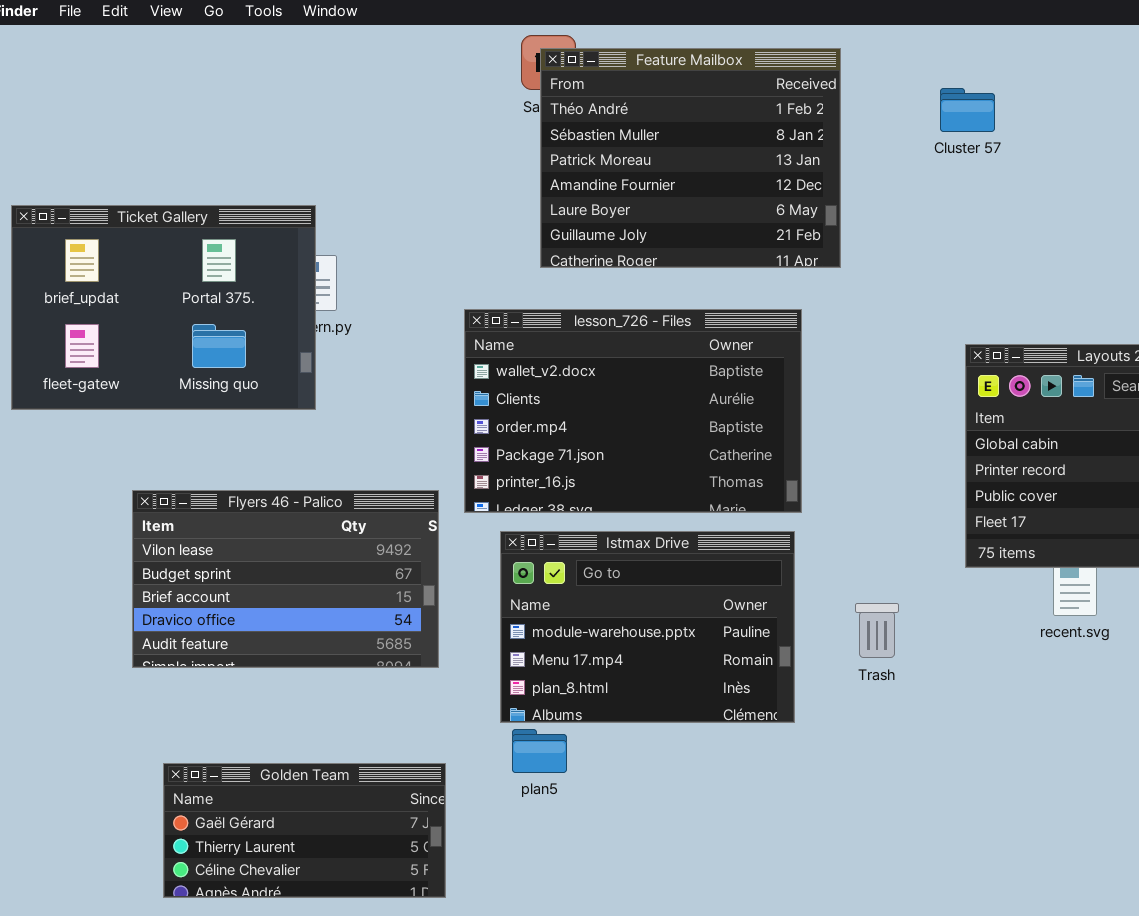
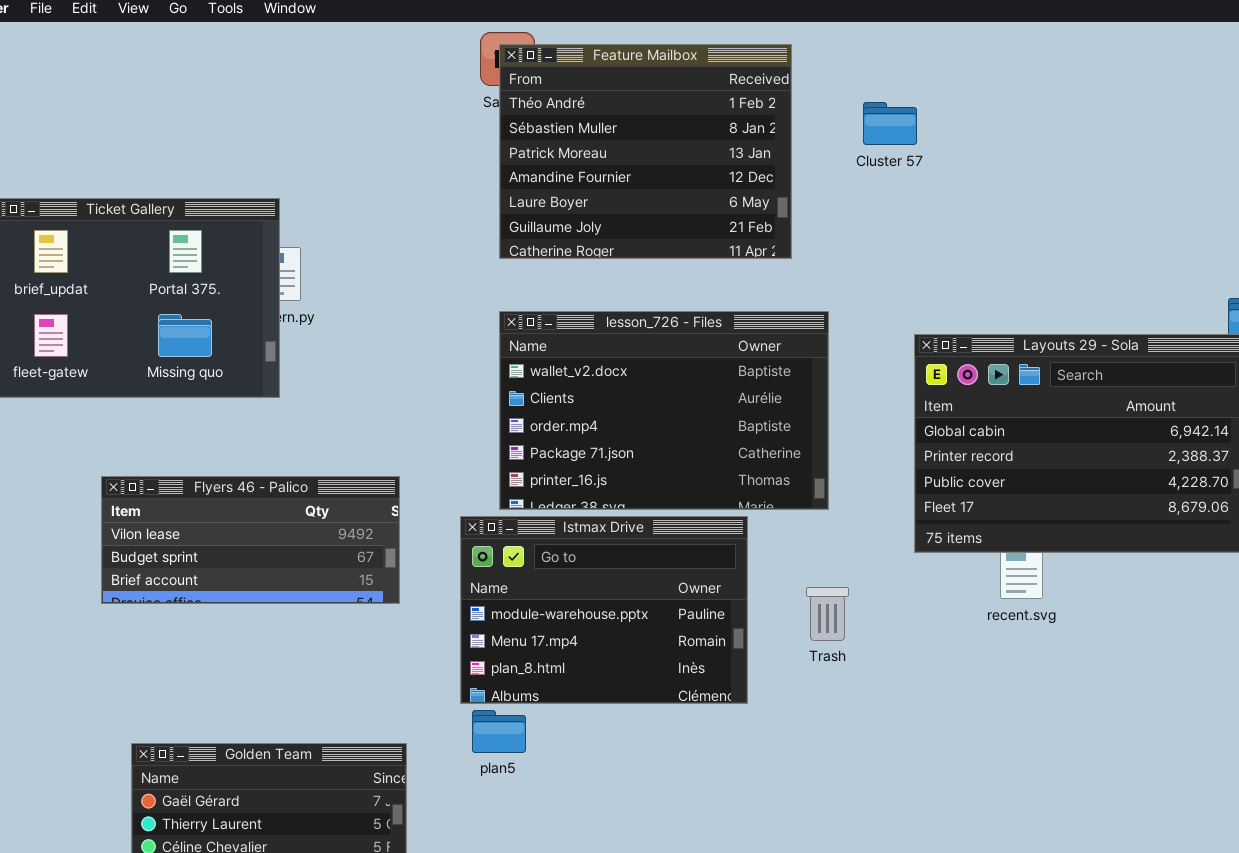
Cluster 57: [940,88,995,132] -> [863,102,917,145], moved
lesson_726 - Files: [464,309,802,513] -> [499,311,829,510], moved
Flyers 46 - Palico: [132,490,439,668] -> [101,476,400,604], resized

